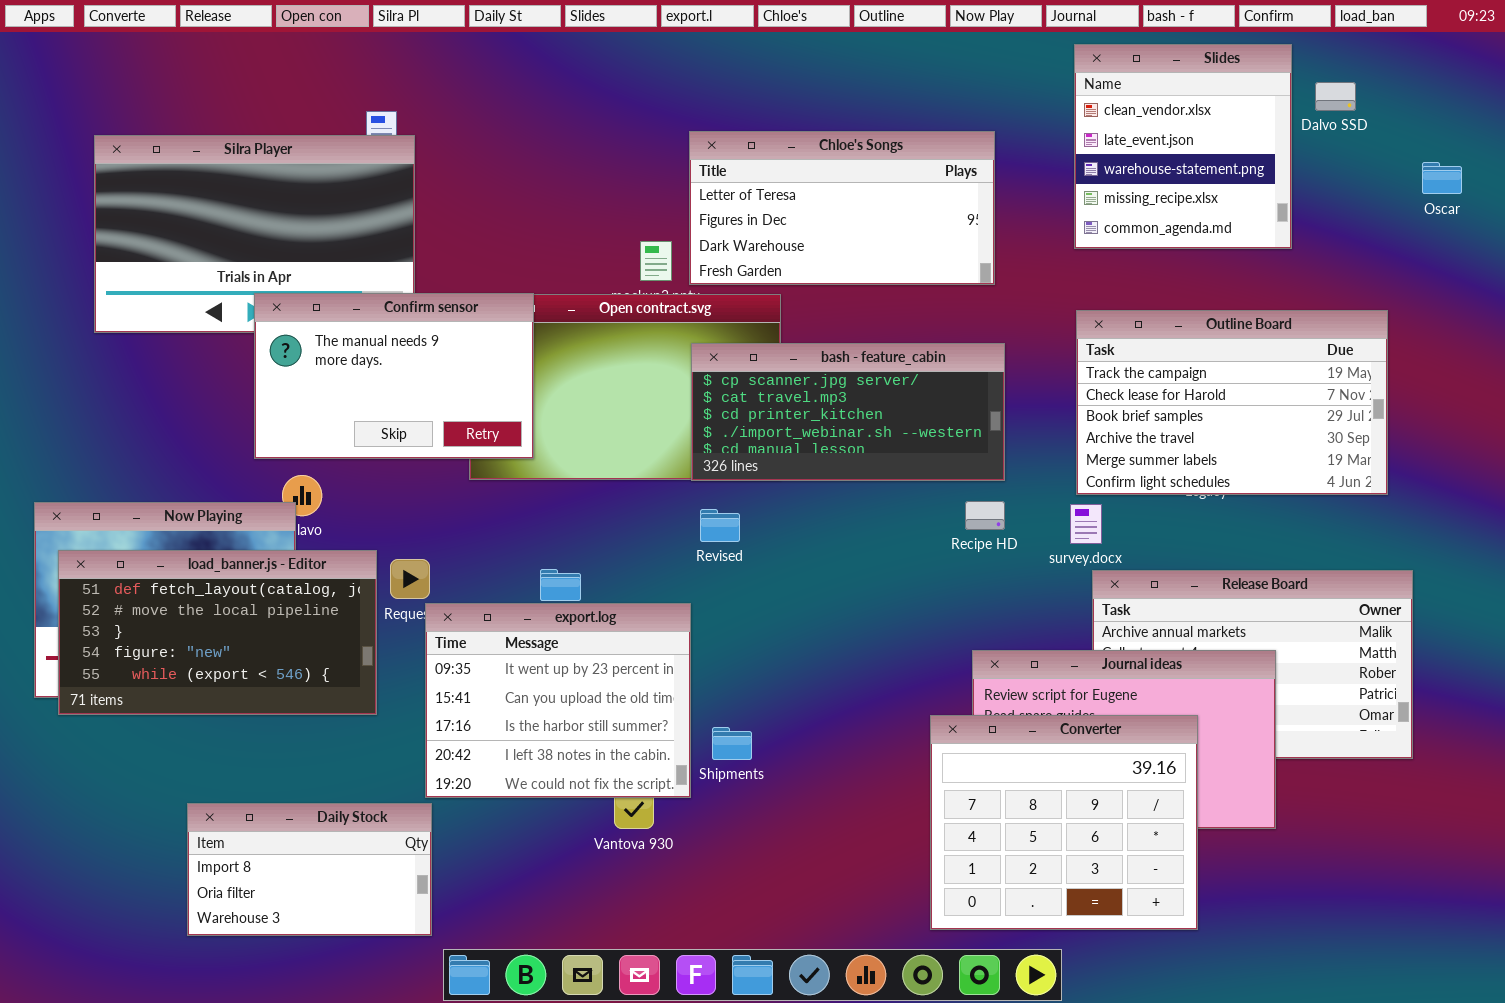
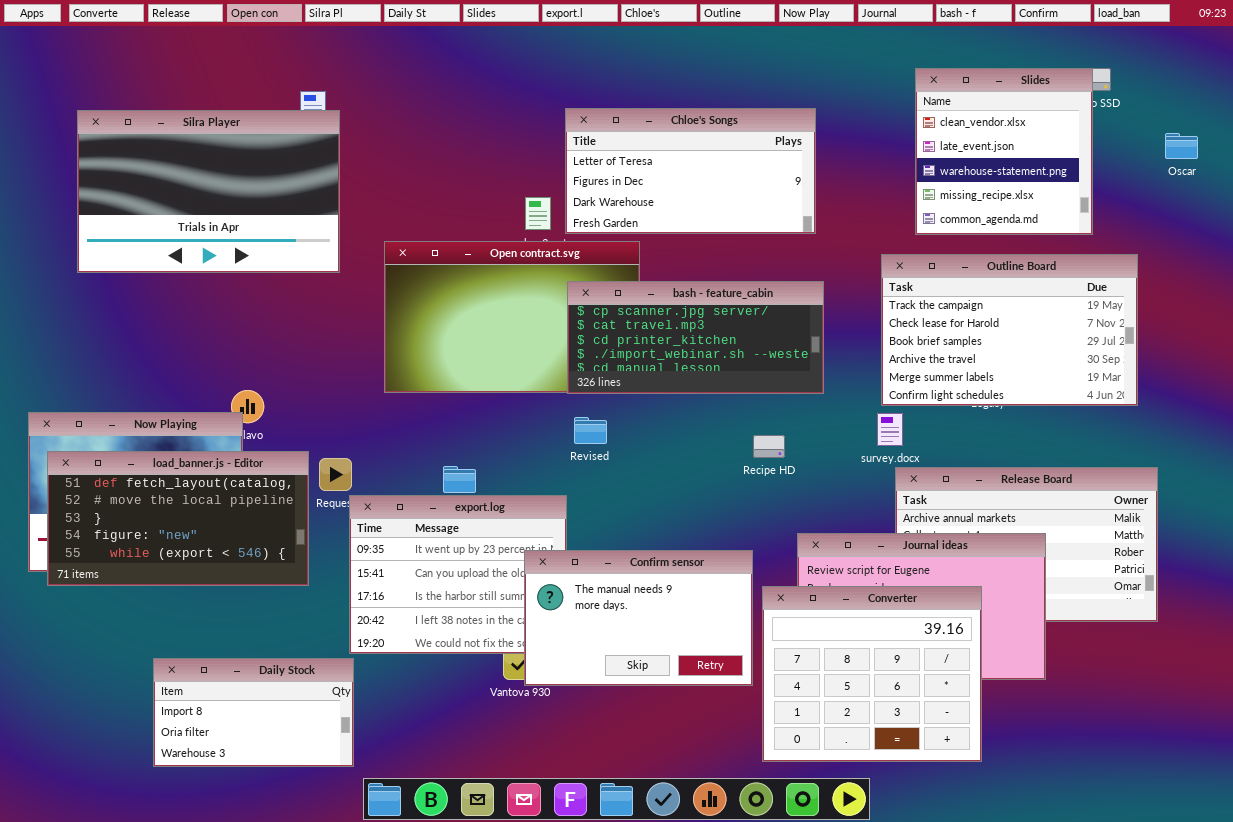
Slides: [1074,44,1292,249] -> [915,68,1093,235], moved
Confirm sensor: [254,293,534,459] -> [524,550,753,686], moved
Recipe HD: [965,501,1005,530] -> [753,435,785,458], moved

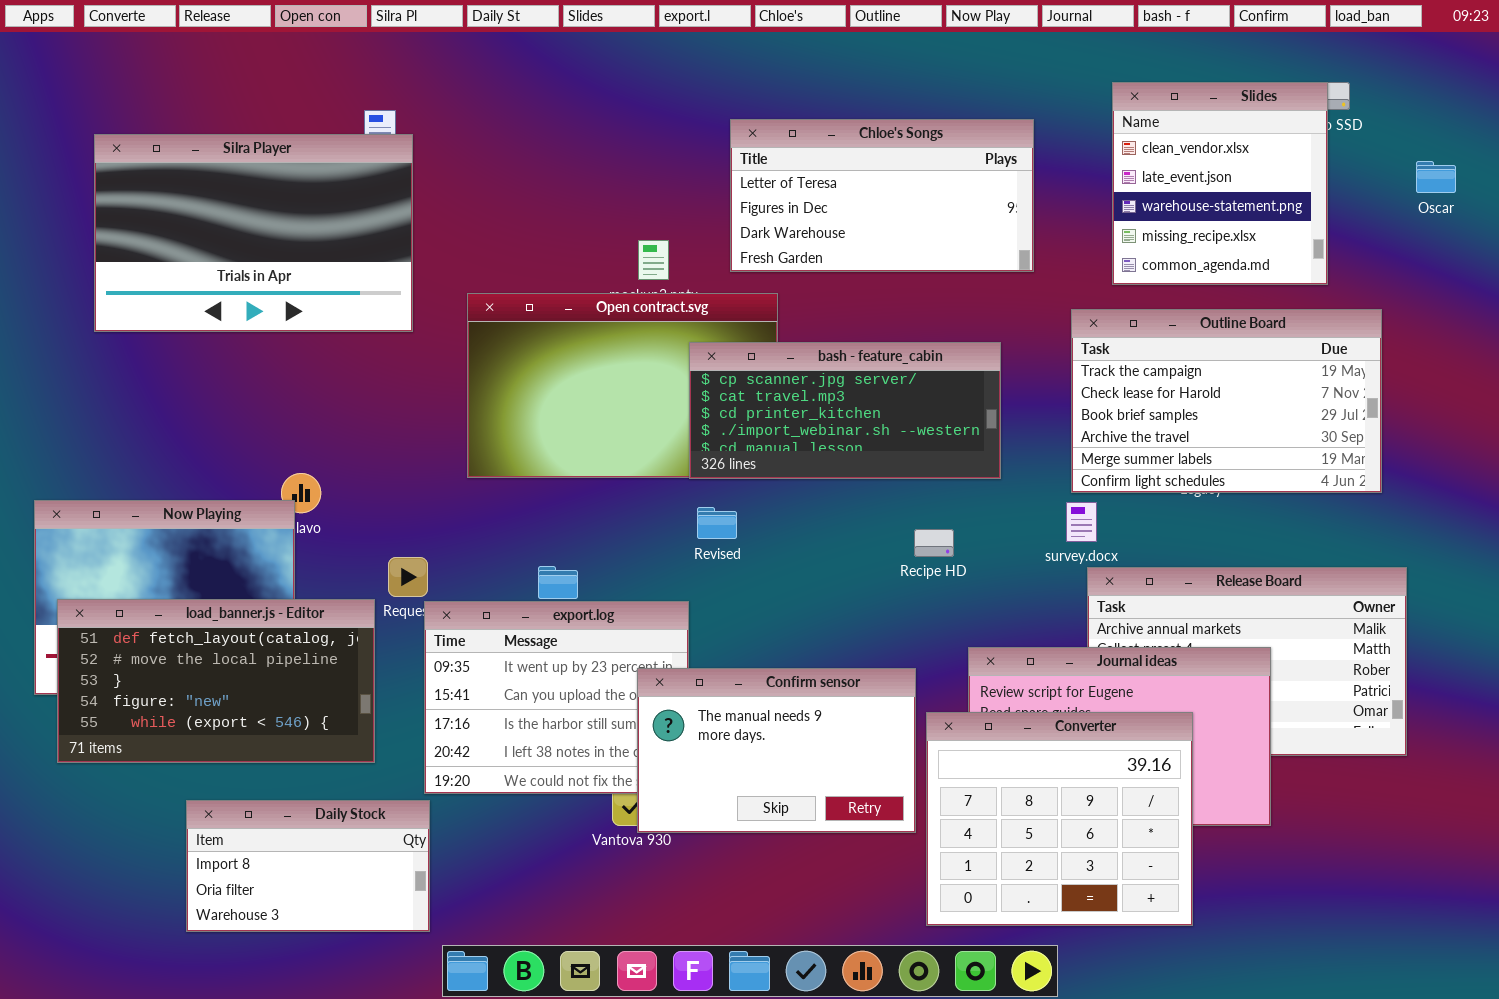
Chloe's Songs: [565,108,816,234] -> [730,119,1034,272], moved
load_banner.js - Editor: [47,451,309,586] -> [57,599,375,763], moved

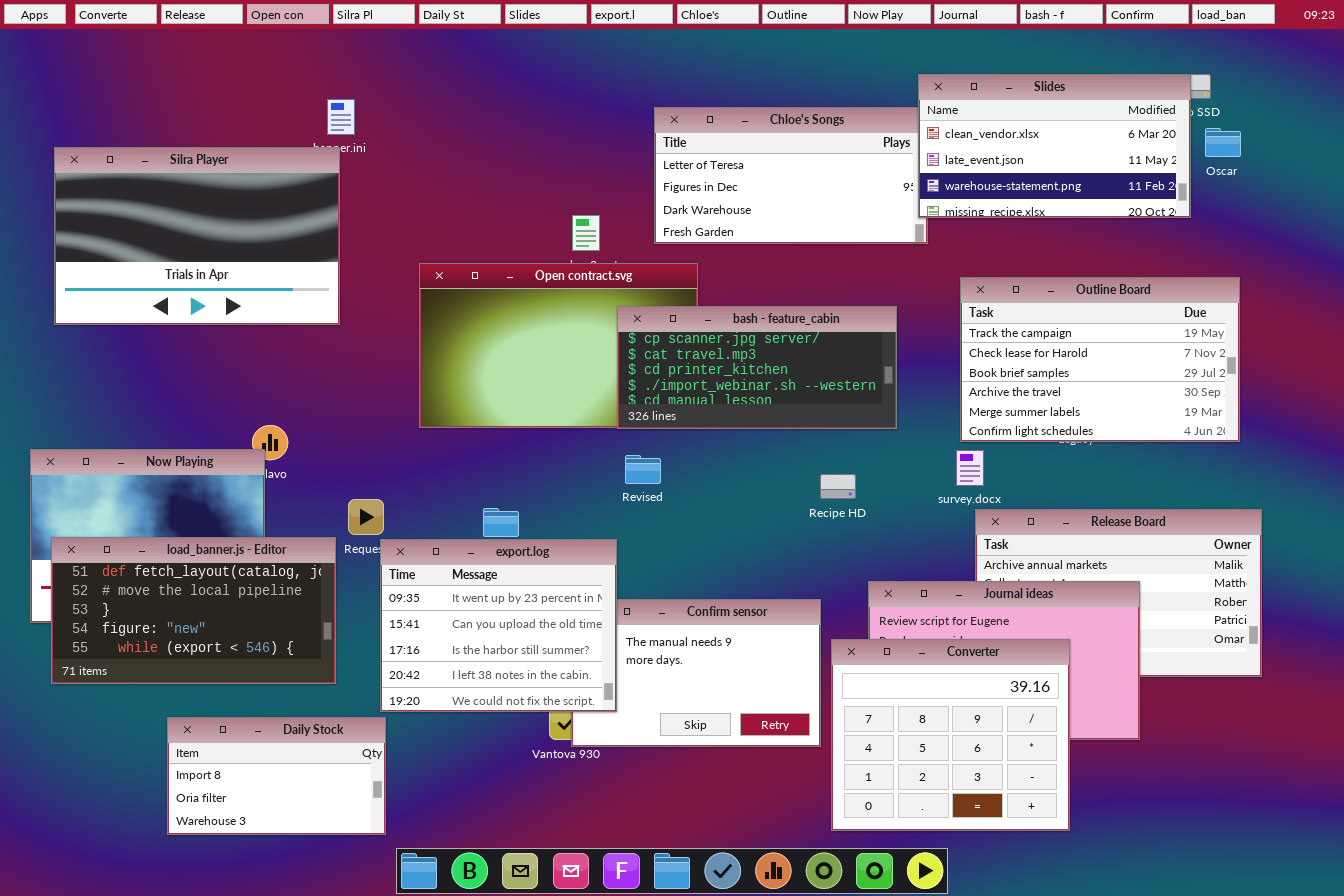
Slides: [1112,82,1328,285] -> [918,74,1191,218], resized
Silra Player: [94,134,413,332] -> [54,147,340,325], moved
Oscar: [1416,161,1456,193] -> [1205,128,1241,157], moved
export.log: [424,601,689,794] -> [380,539,617,712], raised

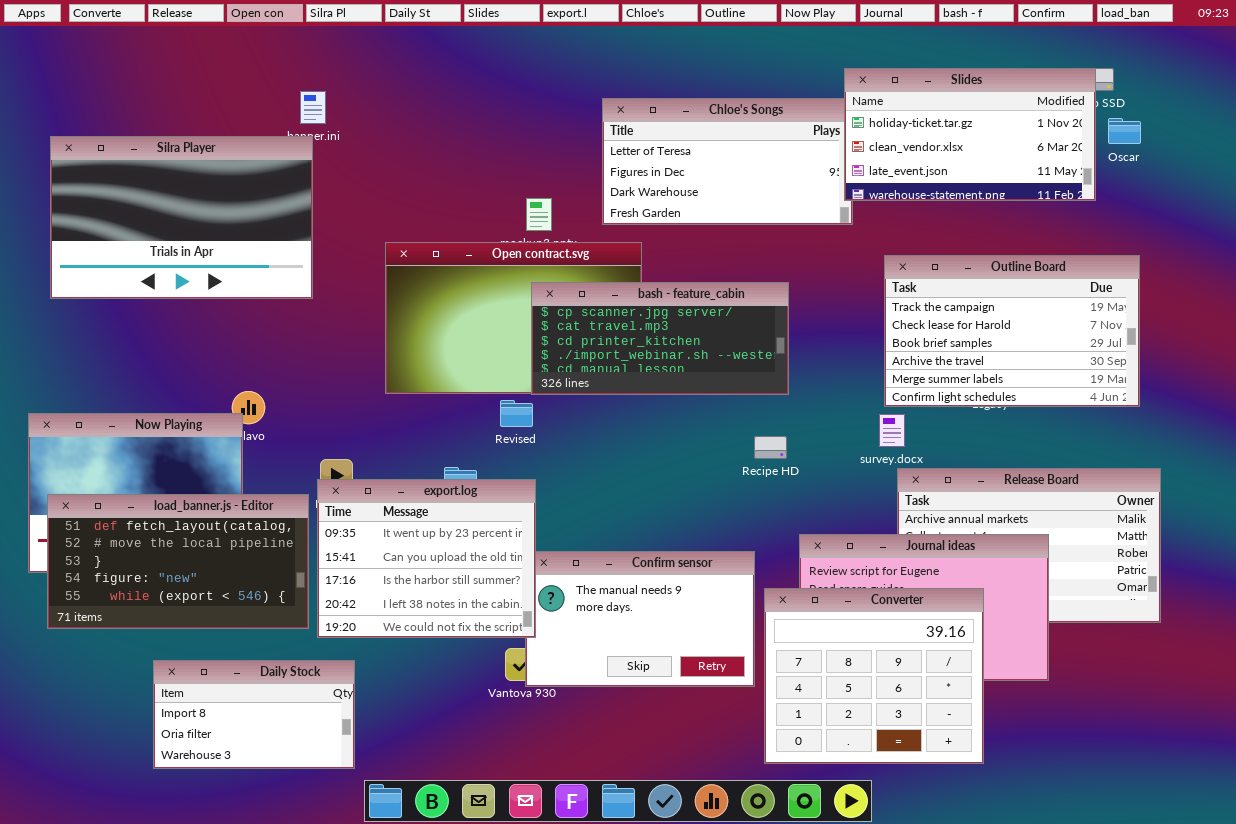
Slides: [918,74,1191,218] -> [844,68,1096,201], scrolled up 1 row
bash - feature_cabin: [617,306,897,429] -> [531,282,789,395], moved
Revised: [625,455,661,484] -> [500,400,533,427], moved
export.log: [380,539,617,712] -> [317,479,536,638], moved

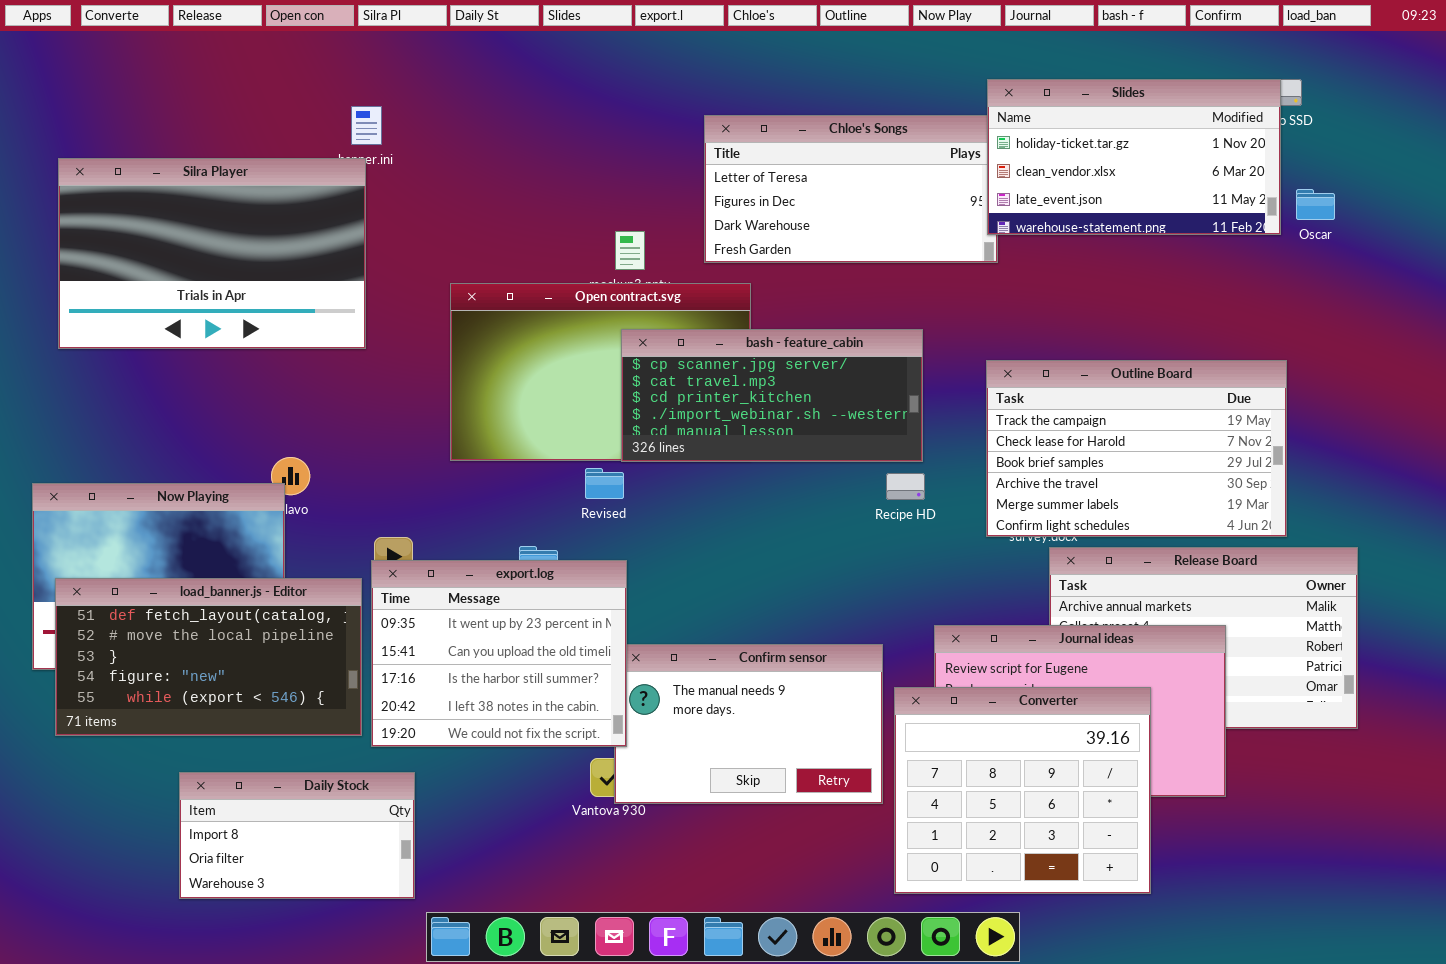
Oscar: [1108,118,1141,144] -> [1296,189,1335,220], moved
Outline Board: [884,255,1140,407] -> [986,360,1287,537], moved
Recipe HD: [754,436,787,459] -> [886,473,925,500], moved

